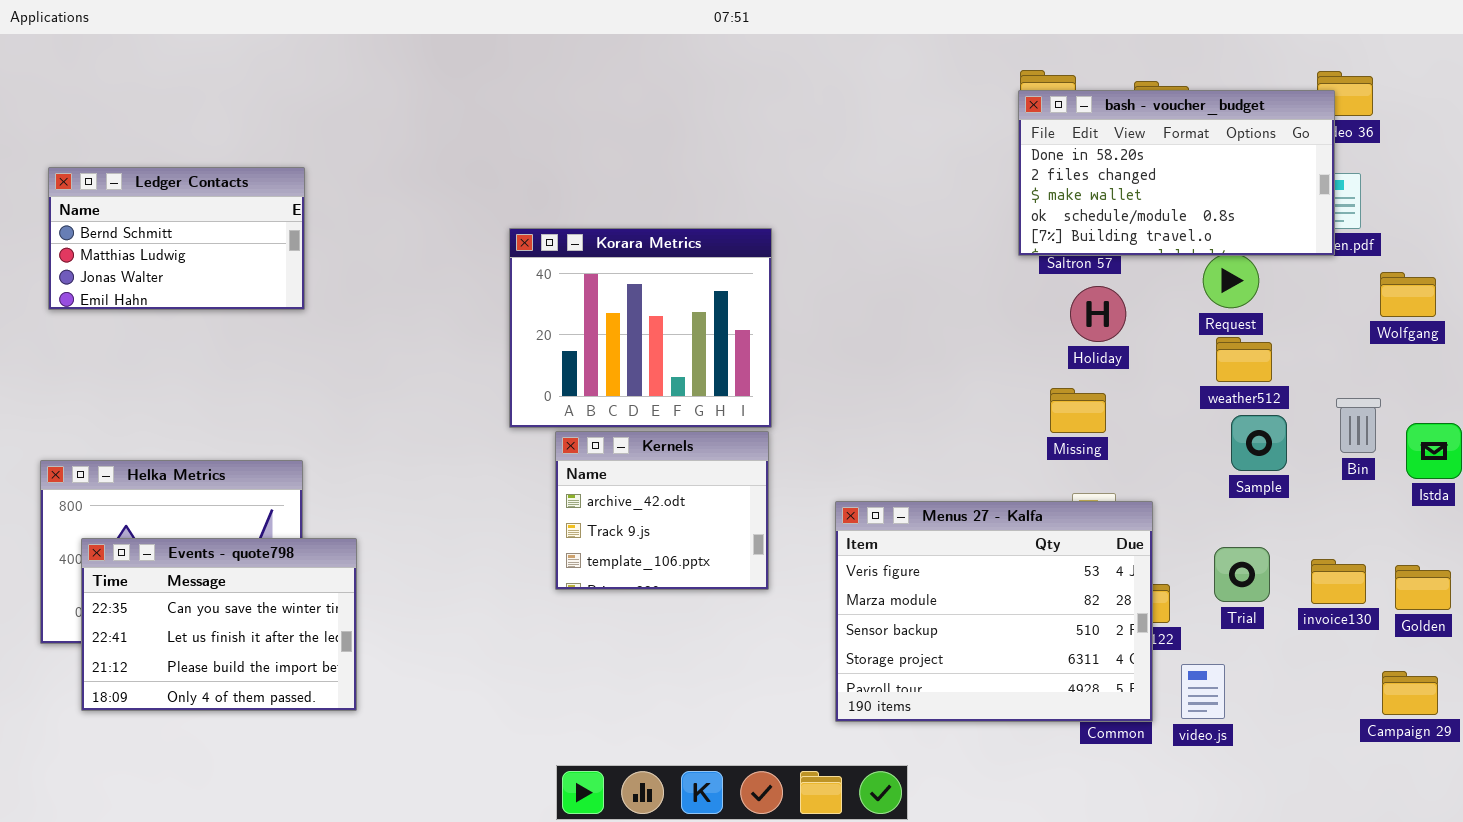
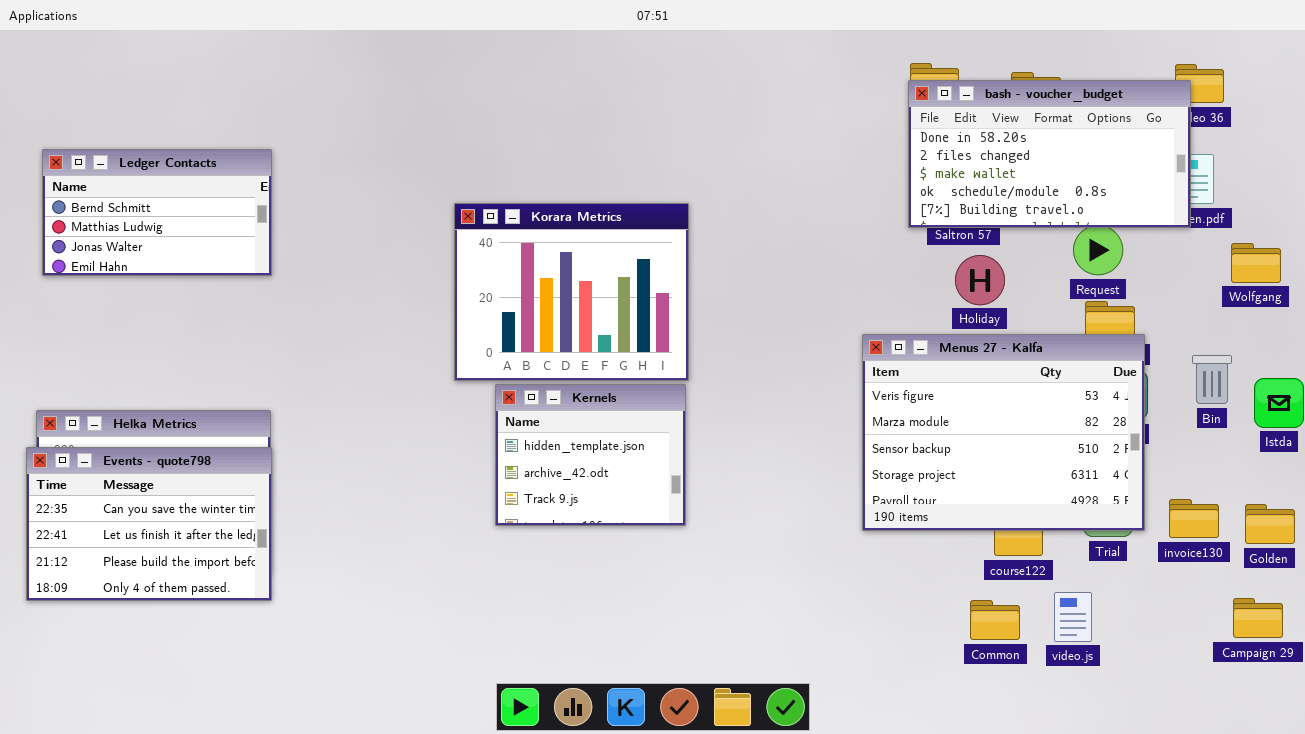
Kernels: [555,431,769,590] -> [495,384,686,526], scrolled up 1 row
Menus 27 - Kalfa: [835,501,1153,722] -> [862,334,1145,531], moved
Events - quote798: [81,538,357,711] -> [26,447,272,601], moved

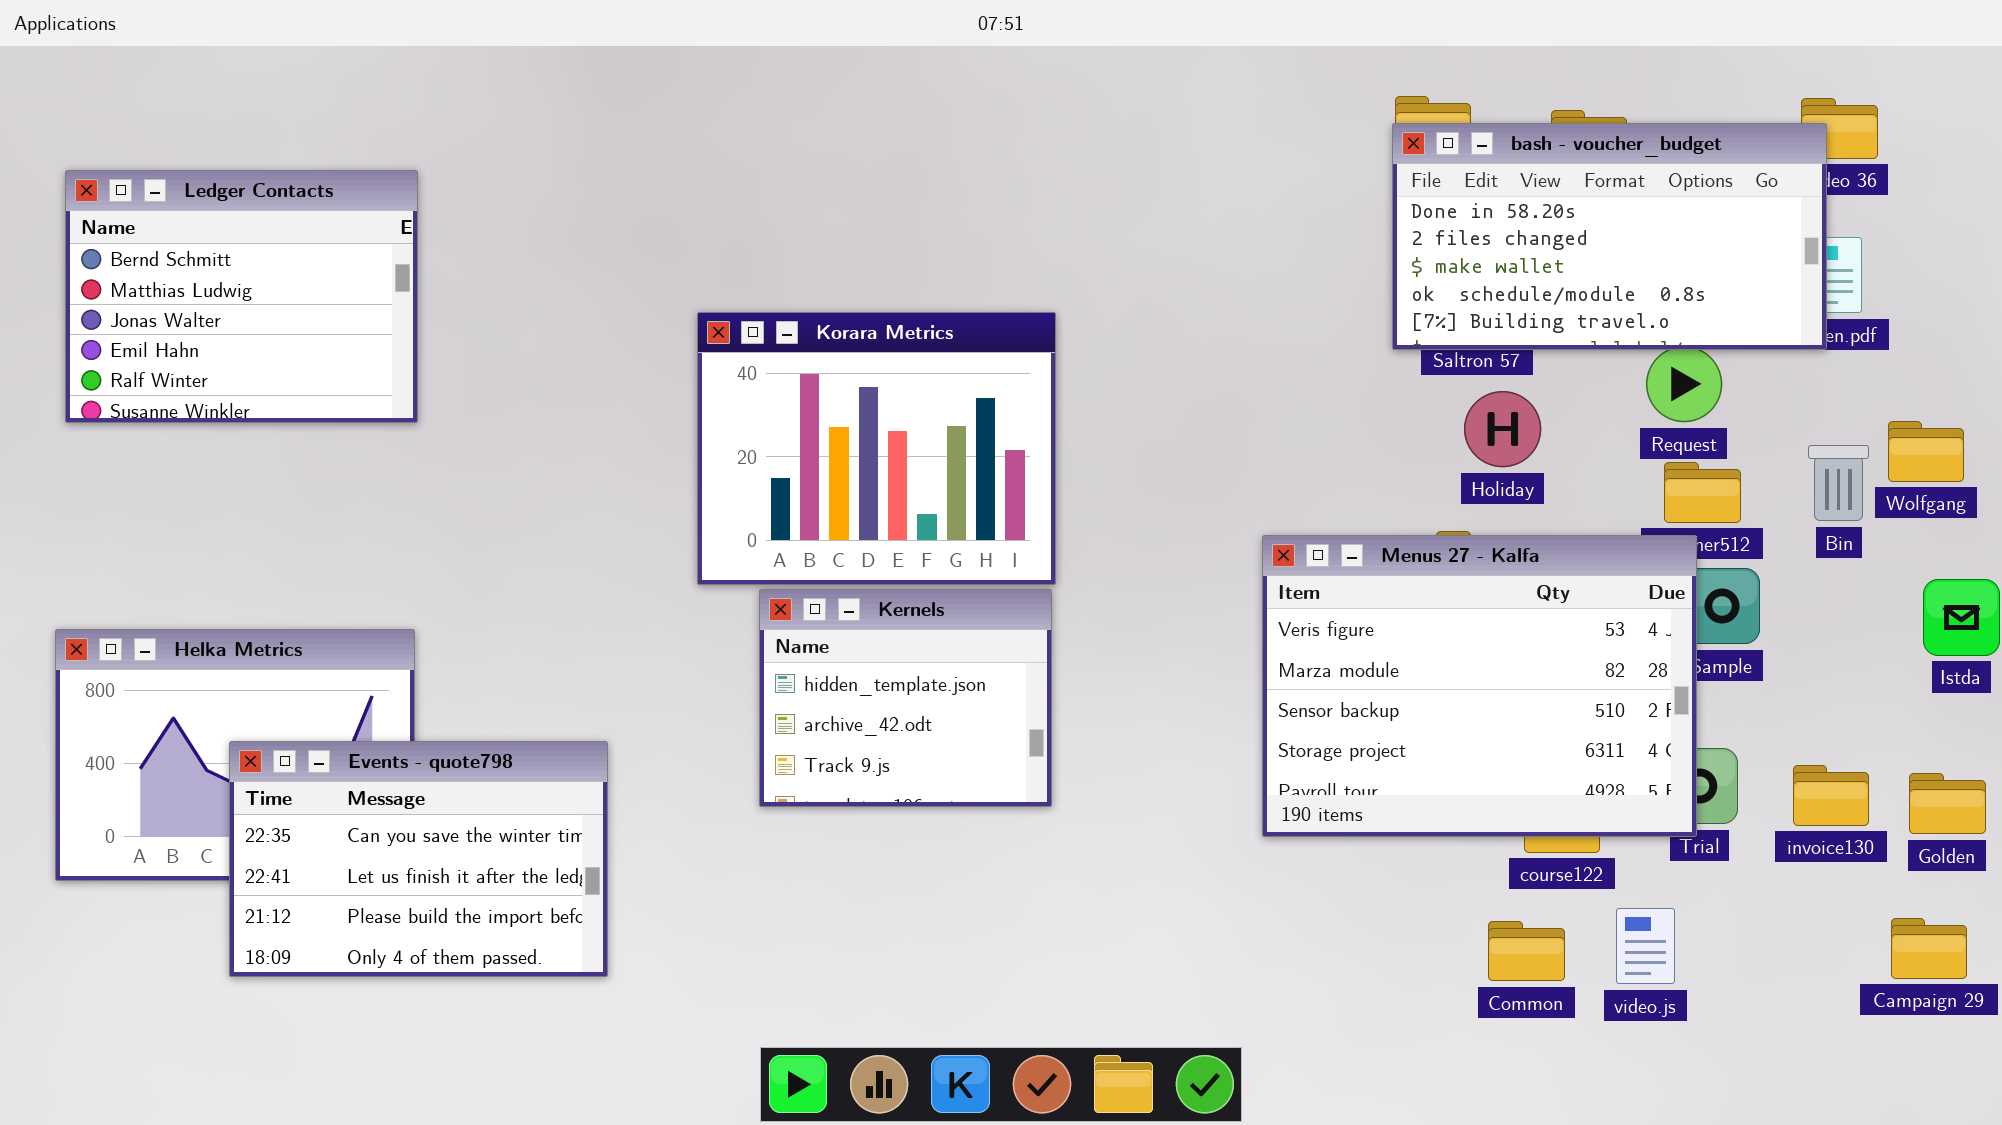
Ledger Contacts: [42,149,272,276] -> [65,170,418,423], resized
Wolfgang: [1231,243,1281,283] -> [1888,421,1964,482], moved
Menus 27 - Kalfa: [862,334,1145,531] -> [1262,535,1697,837], moved
Bin: [1192,355,1232,404] -> [1808,445,1869,521], moved
Events - quote798: [26,447,272,601] -> [229,741,608,977], moved

